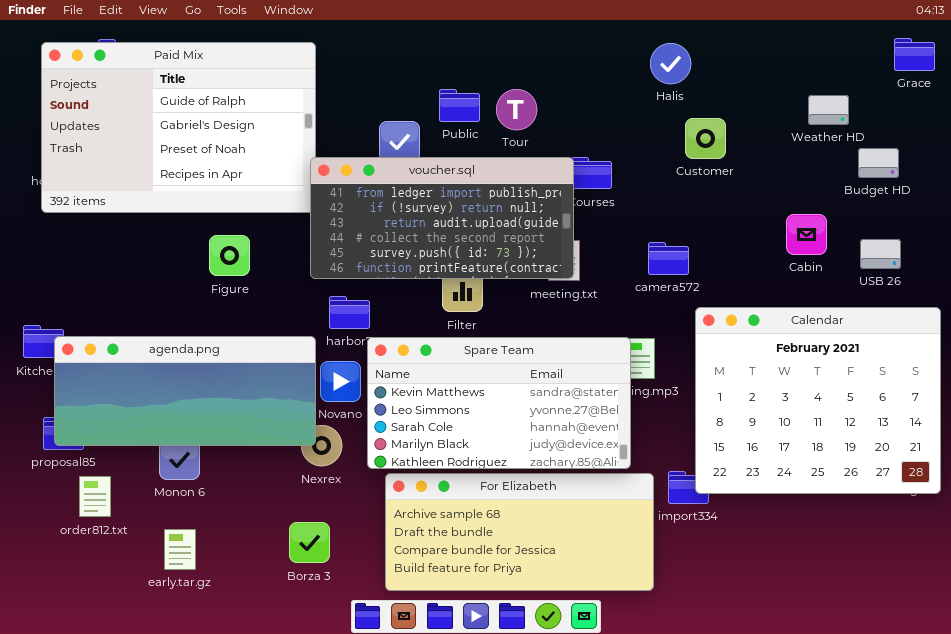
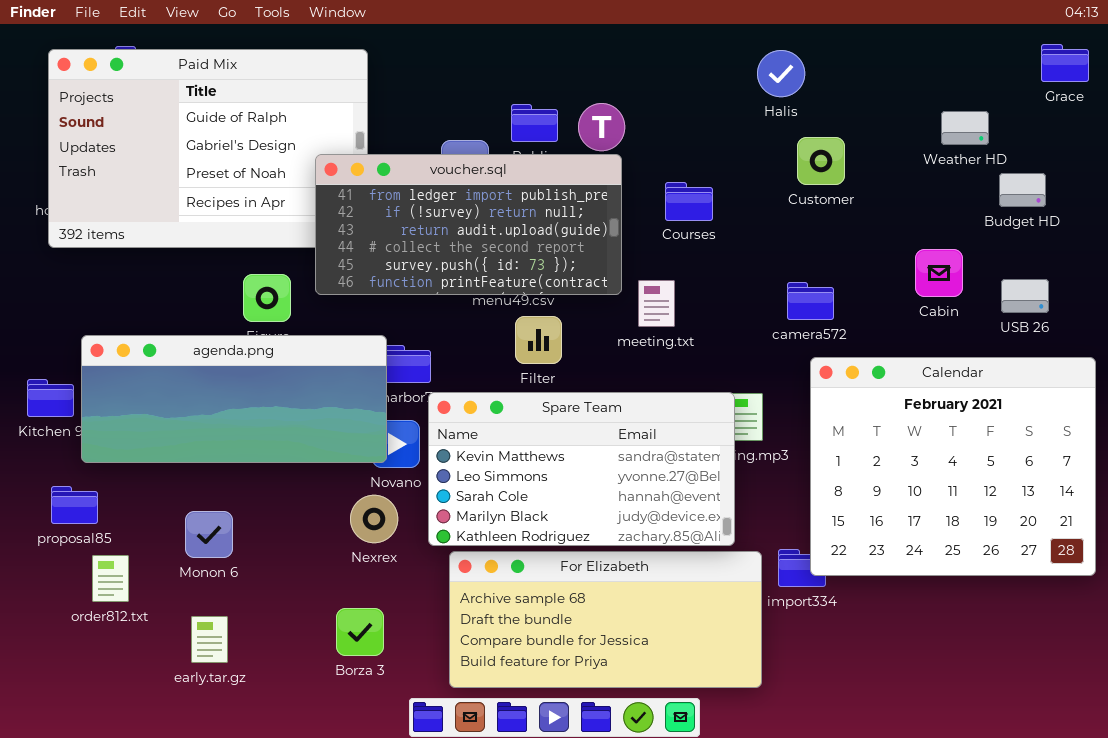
voucher.sql: [310,157,574,279] -> [315,154,622,295], moved
camera572: [648,242,689,275] -> [787,282,834,320], moved
agenda.png: [54,336,316,446] -> [81,335,387,463], moved

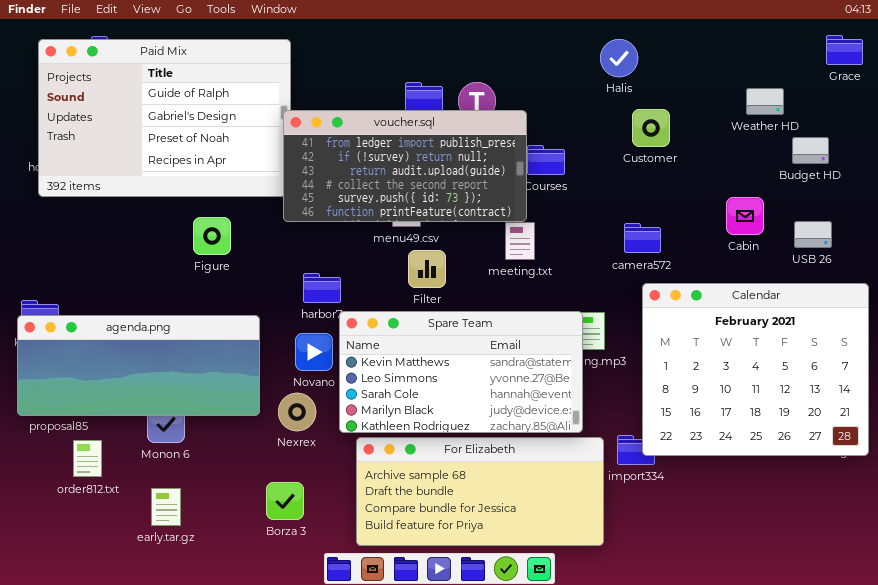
voucher.sql: [315,154,622,295] -> [283,110,527,222], moved
agenda.png: [81,335,387,463] -> [17,315,260,416], moved

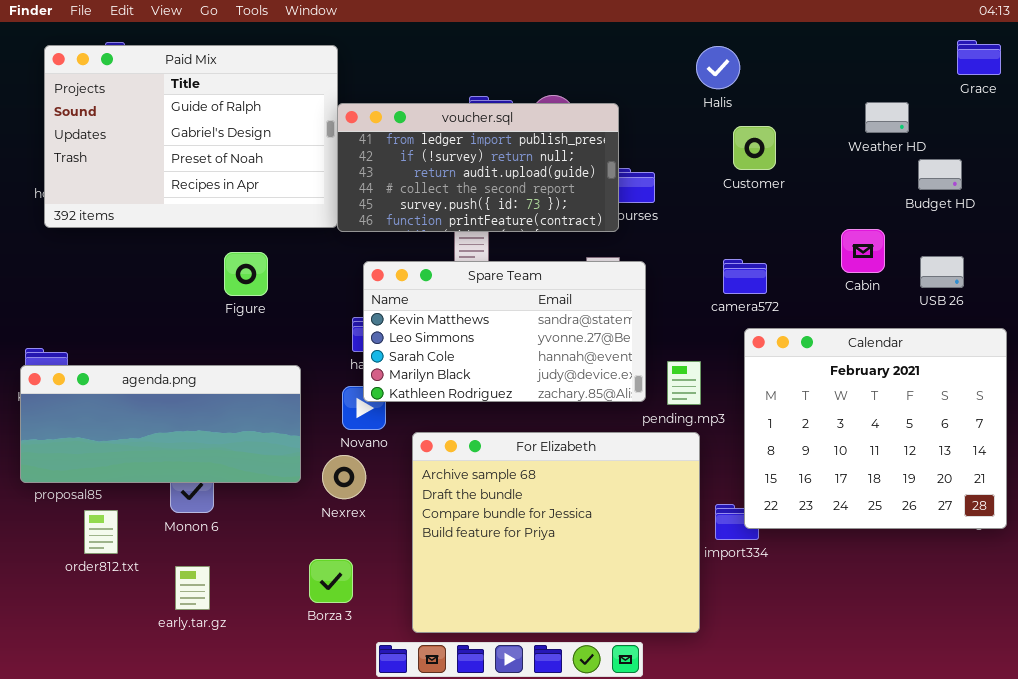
voucher.sql: [283,110,527,222] -> [337,103,619,232], moved
Spare Team: [339,311,583,433] -> [363,261,646,402], moved
For Elizabeth: [356,437,604,546] -> [412,432,700,633], resized

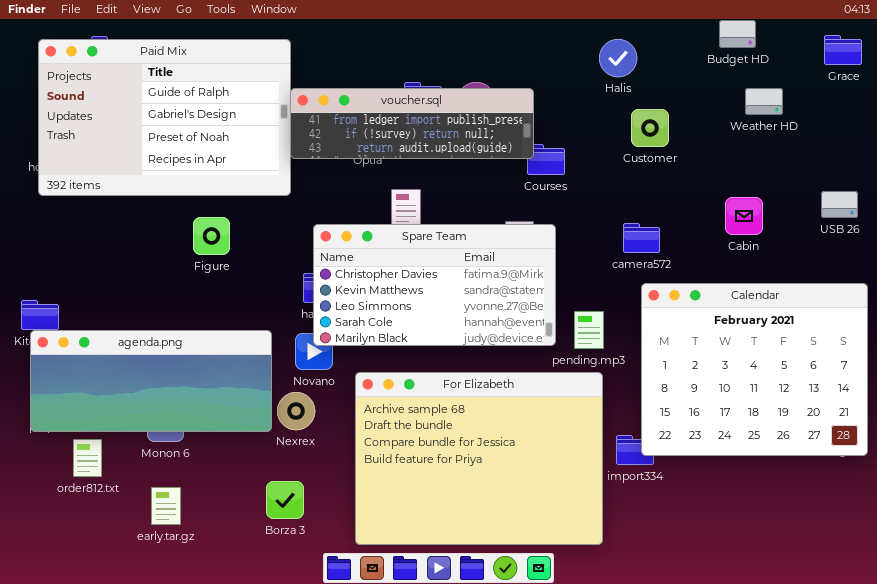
voucher.sql: [337,103,619,232] -> [290,88,534,159], resized
Budget HD: [918,159,962,190] -> [719,20,756,48], moved
USB 26: [920,256,964,288] -> [821,191,858,218], moved
Spare Team: [363,261,646,402] -> [313,224,556,346], scrolled up 1 row
agenda.png: [20,365,301,483] -> [30,330,272,432], moved

